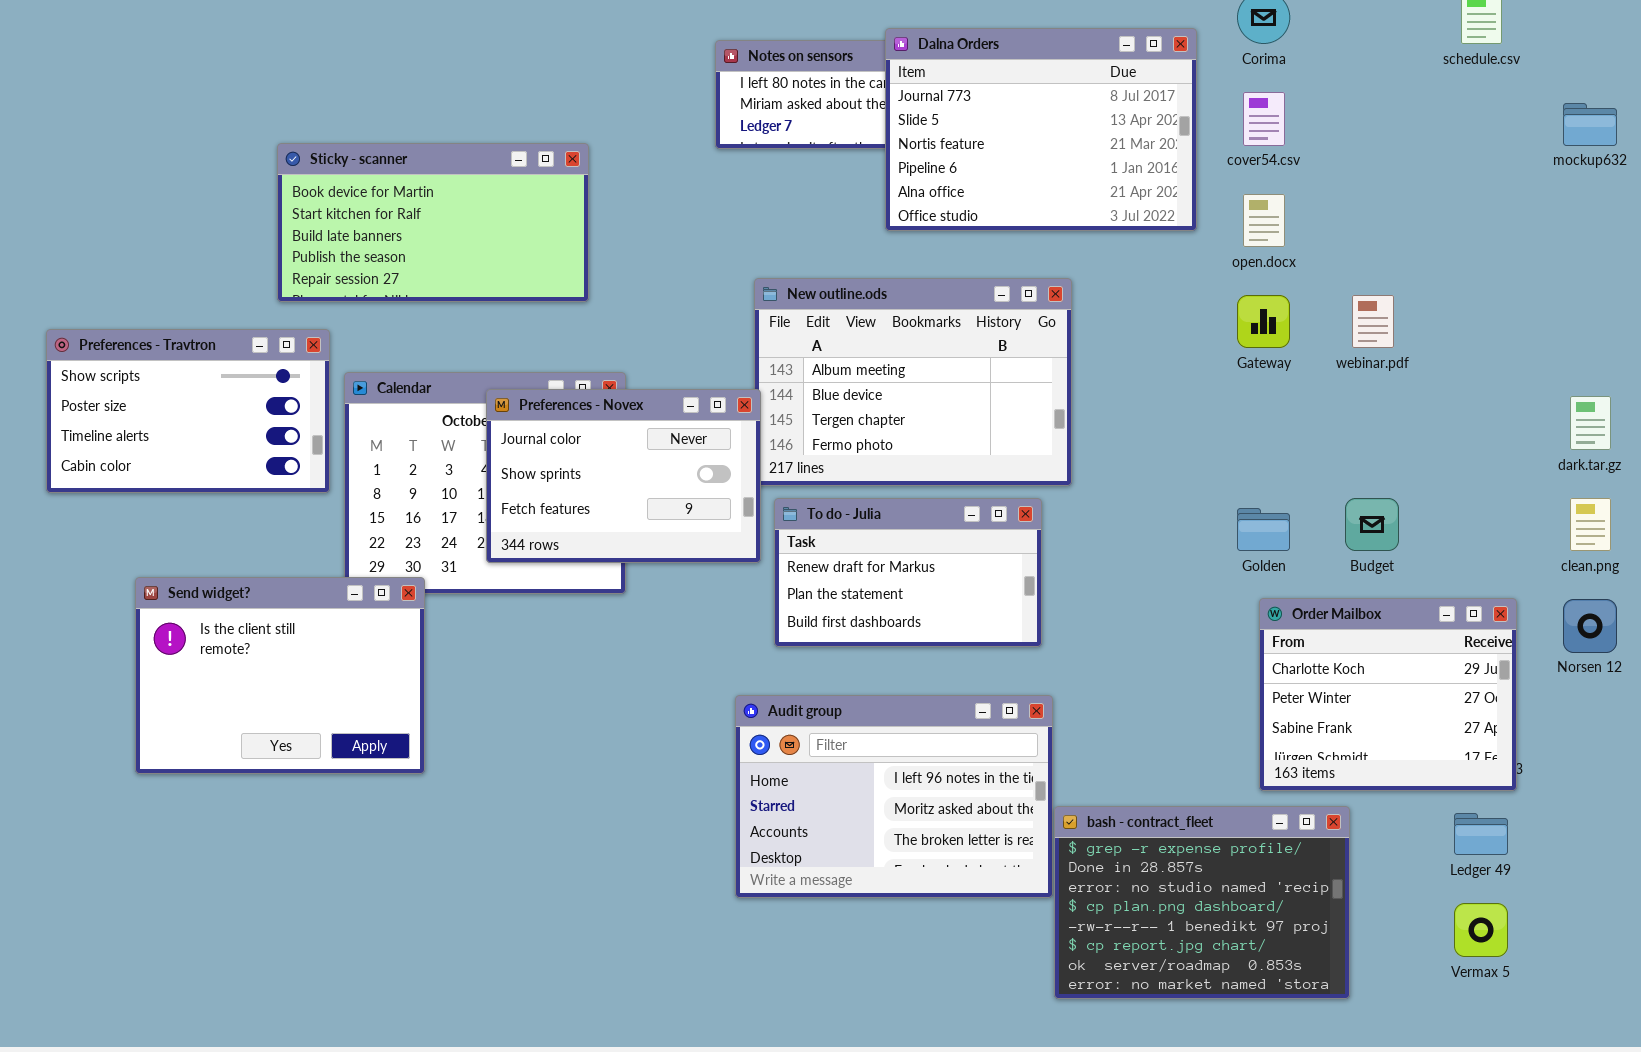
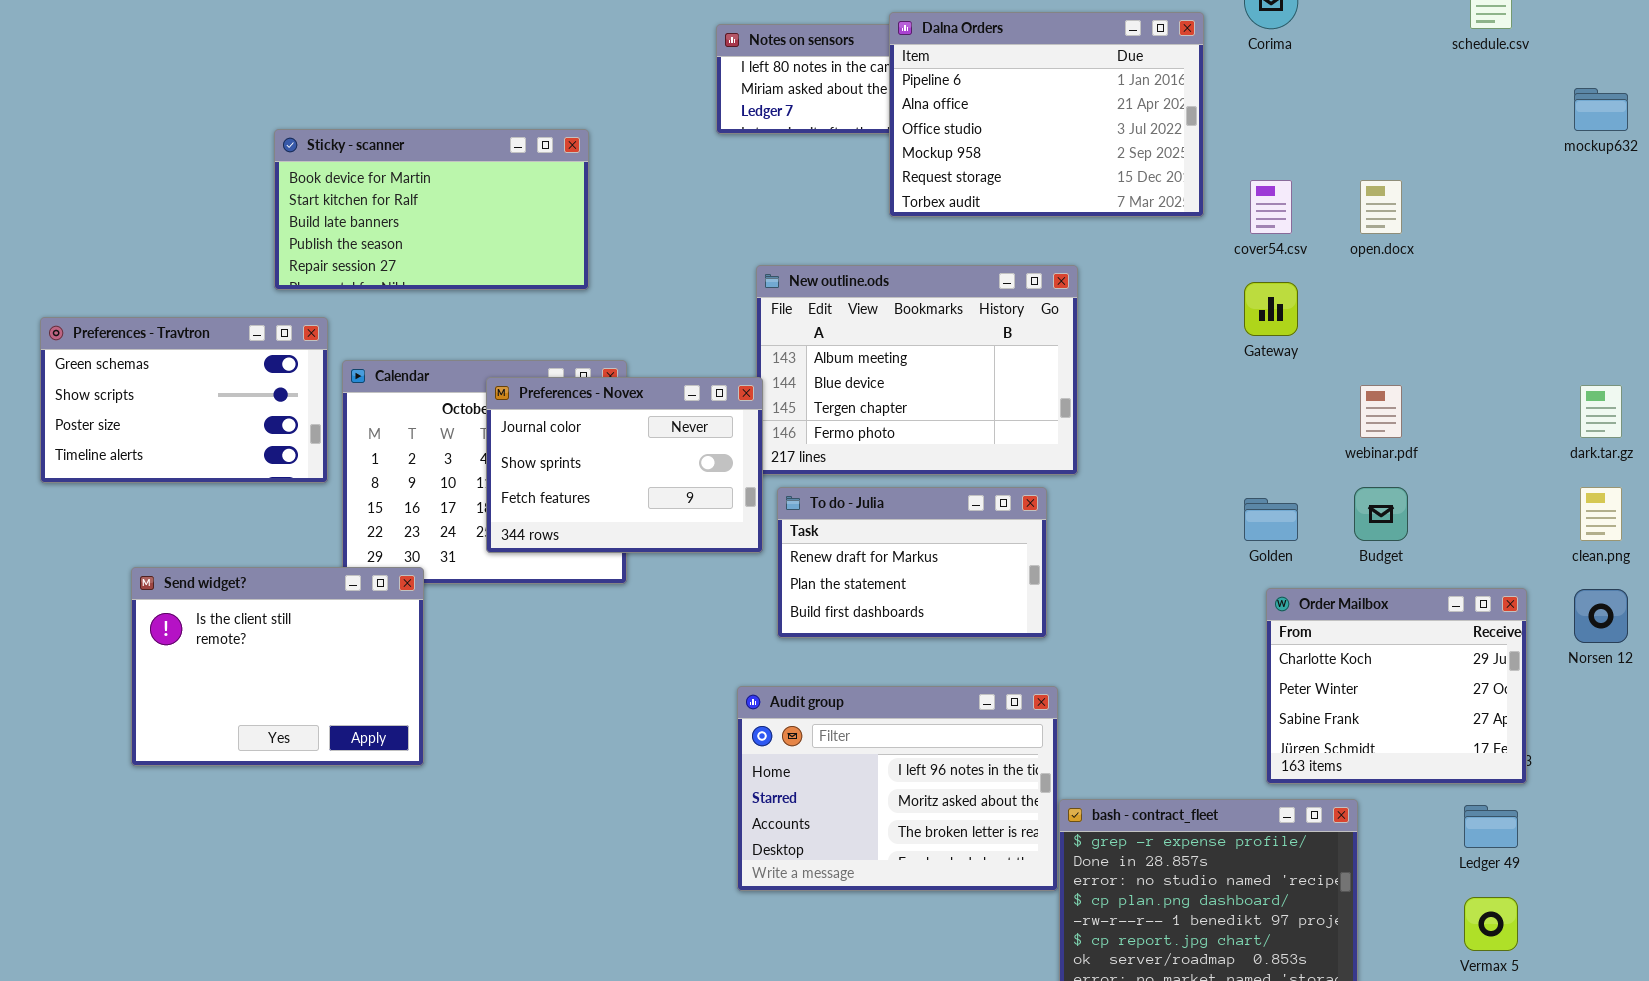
Dalna Orders: [885,28,1197,231] -> [889,12,1204,217], scrolled down 3 rows
cover54.csv: [1243,92,1285,146] -> [1250,180,1292,234], moved
open.docx: [1243,194,1285,247] -> [1360,180,1402,234], moved
webinar.pdf: [1352,295,1394,348] -> [1360,385,1402,438], moved
Preferences - Travtron: [46,329,330,493] -> [40,317,328,483], scrolled up 1 row

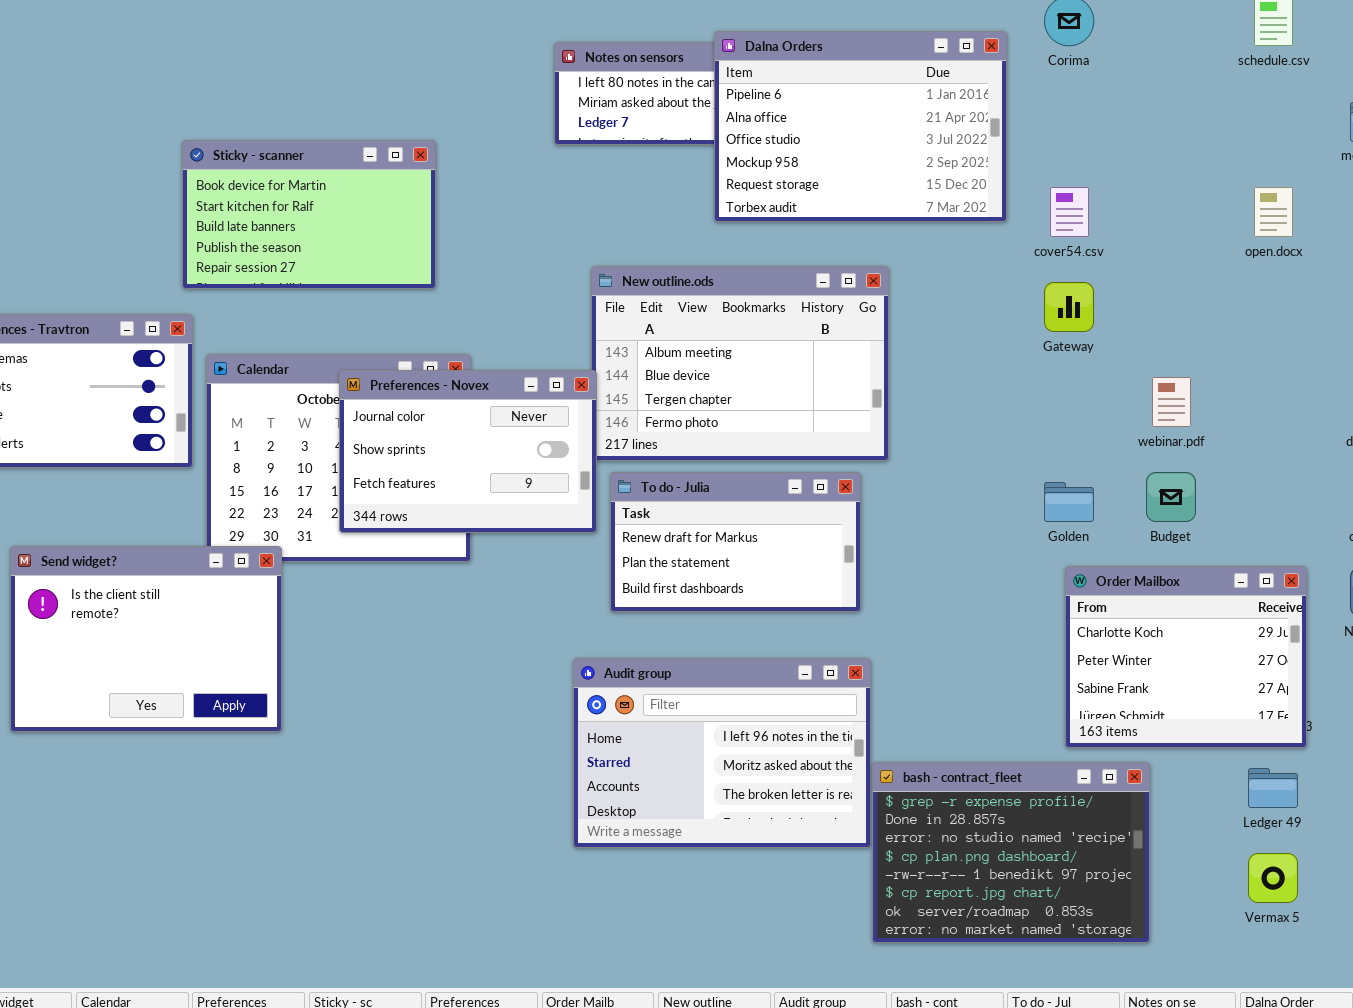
Sticky - scanner: [274,129,589,290] -> [182,140,436,289], resized
open.docx: [1360,180,1402,234] -> [1254,187,1293,237], moved

